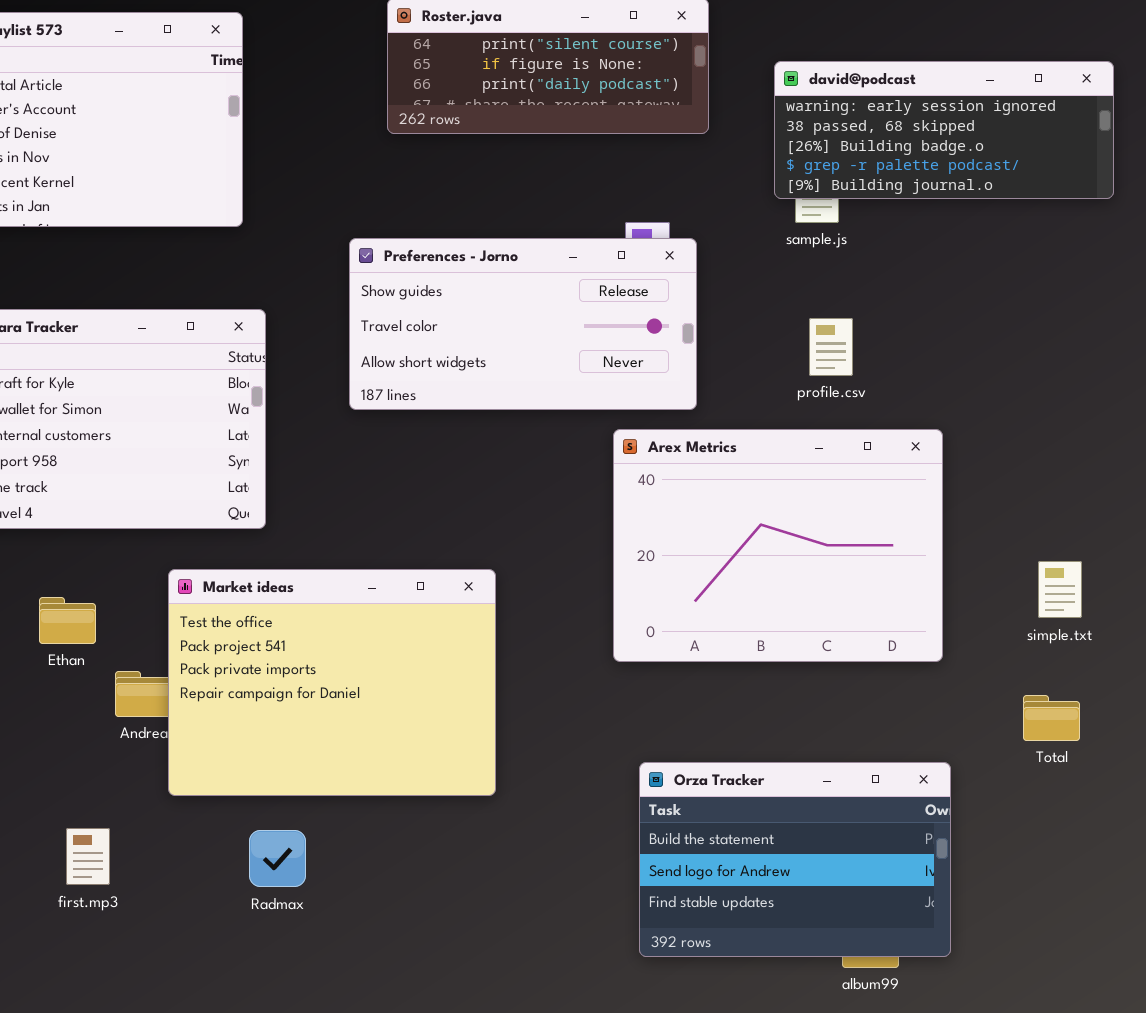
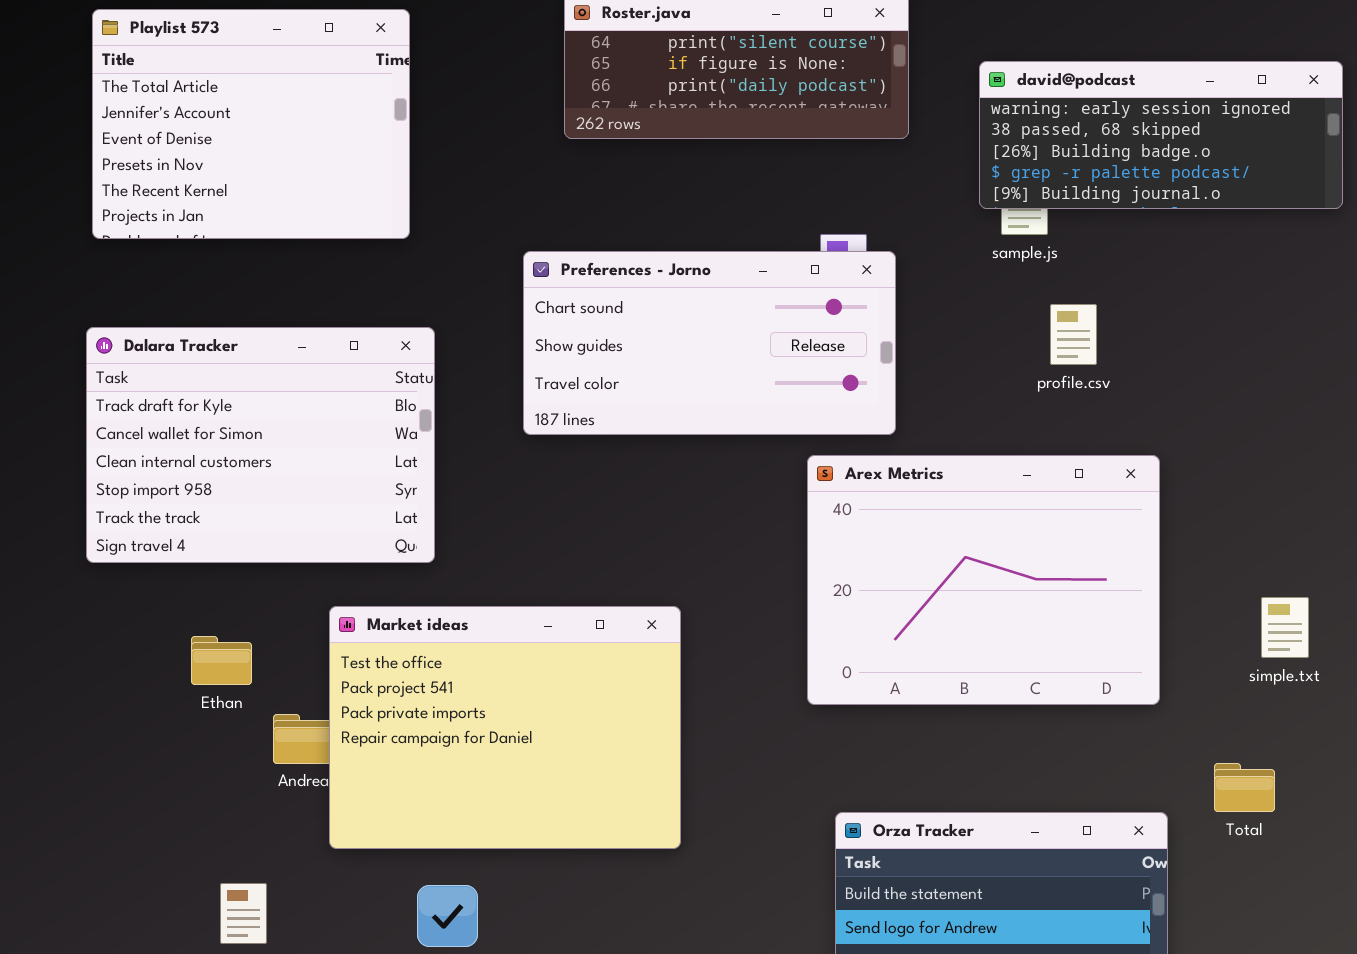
Preferences - Jorno: [349,238,697,410] -> [523,251,896,435], scrolled up 1 row
profile.csv: [809,318,853,376] -> [1050,304,1097,365], moved
Total: [1023,695,1080,741] -> [1214,763,1275,812], moved

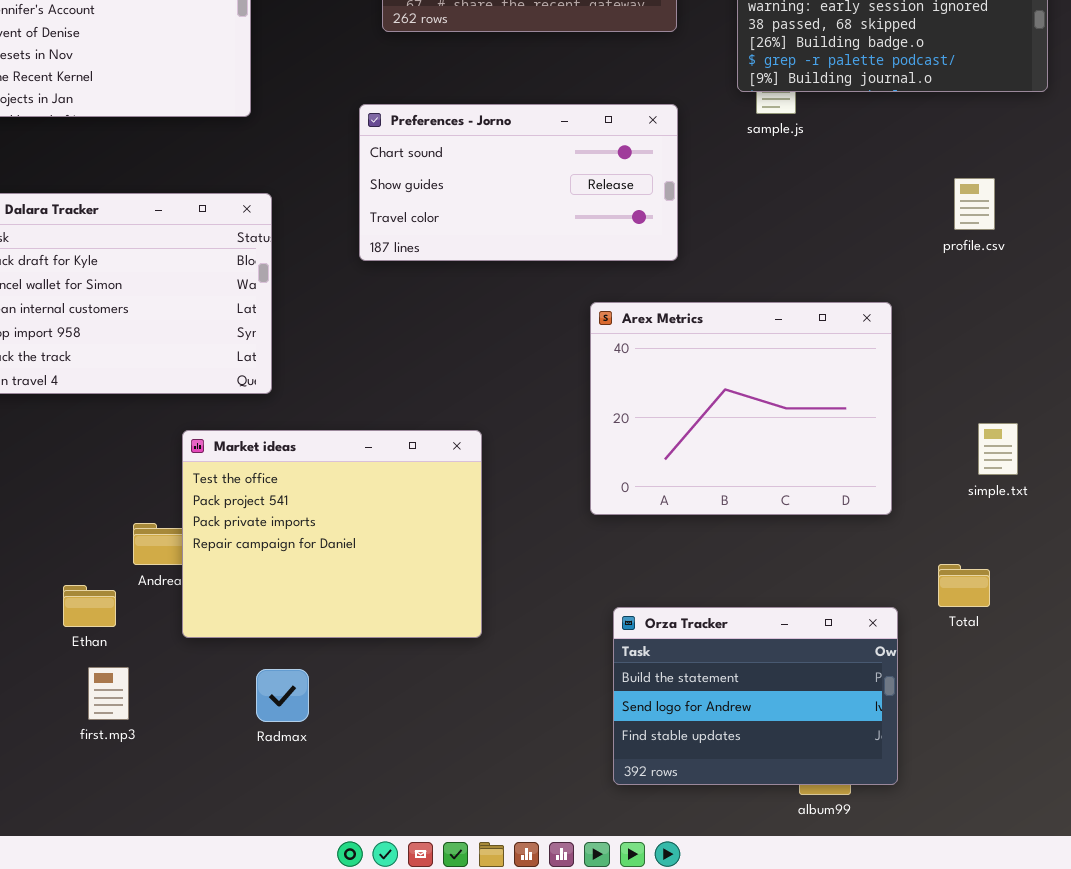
Preferences - Jorno: [523,251,896,435] -> [359,104,678,261], moved
profile.csv: [1050,304,1097,365] -> [954,178,995,230], moved
Ethan: [191,636,252,685] -> [63,585,116,627], moved

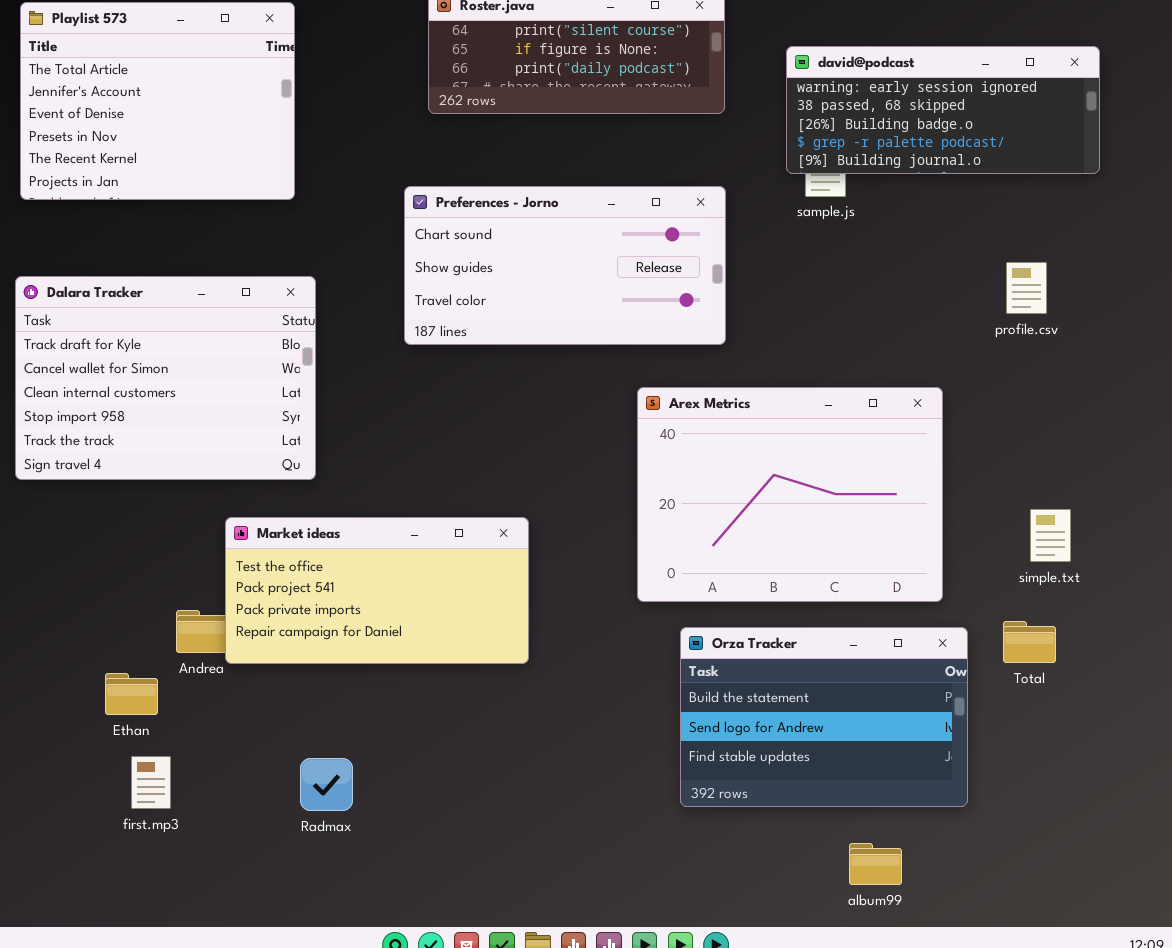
Market ideas: [182,430,482,638] -> [225,517,529,664], resized
Total: [938,564,990,607] -> [1003,621,1056,663], moved
Orza Tracker: [613,607,898,785] -> [680,627,968,807], moved

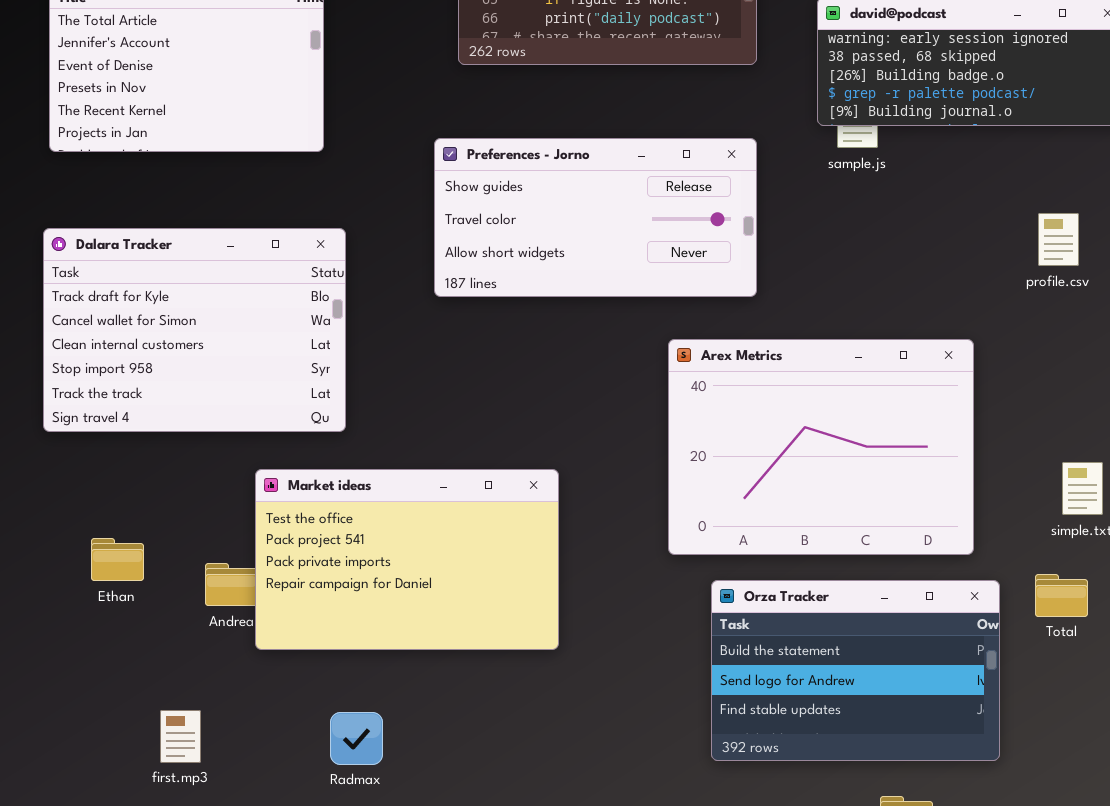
Preferences - Jorno: [404,186,726,345] -> [434,138,757,297], scrolled down 1 row
Market ideas: [225,517,529,664] -> [255,469,559,650], resized
Ethan: [105,673,158,715] -> [91,538,144,581], moved

